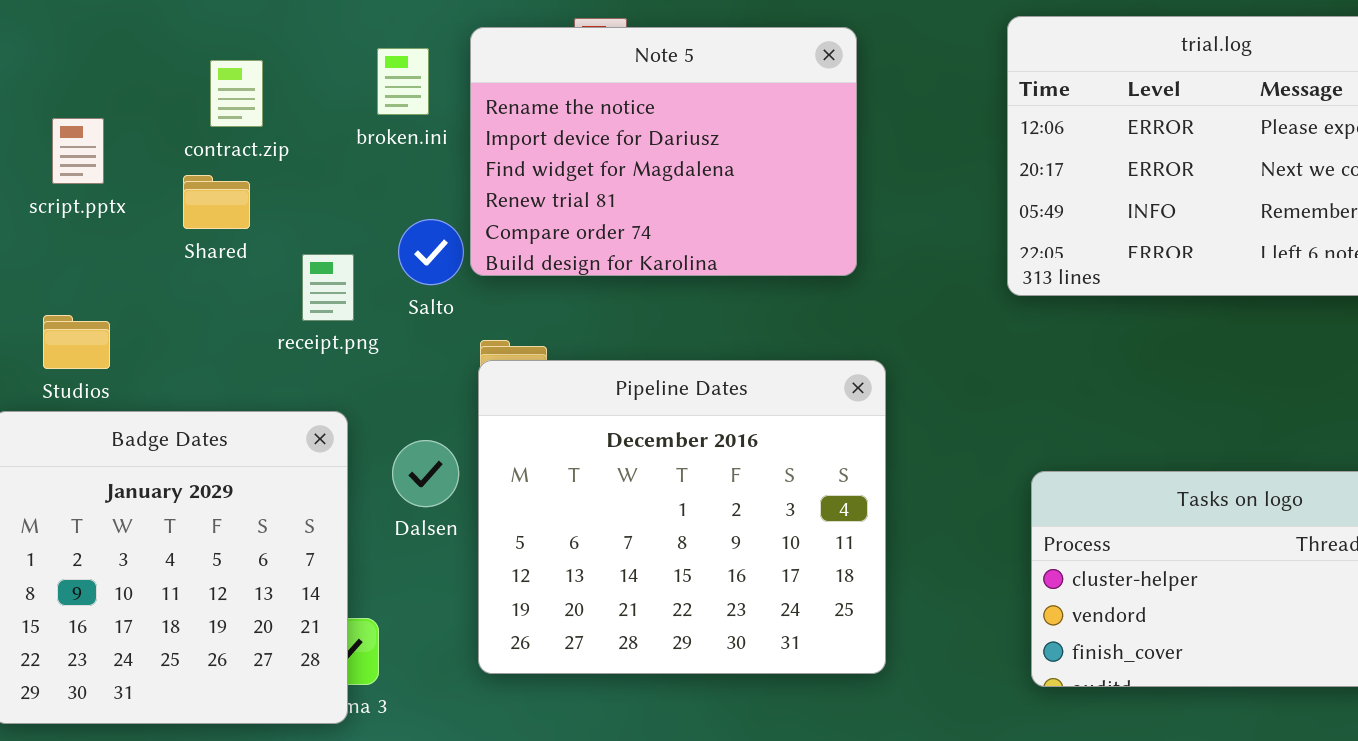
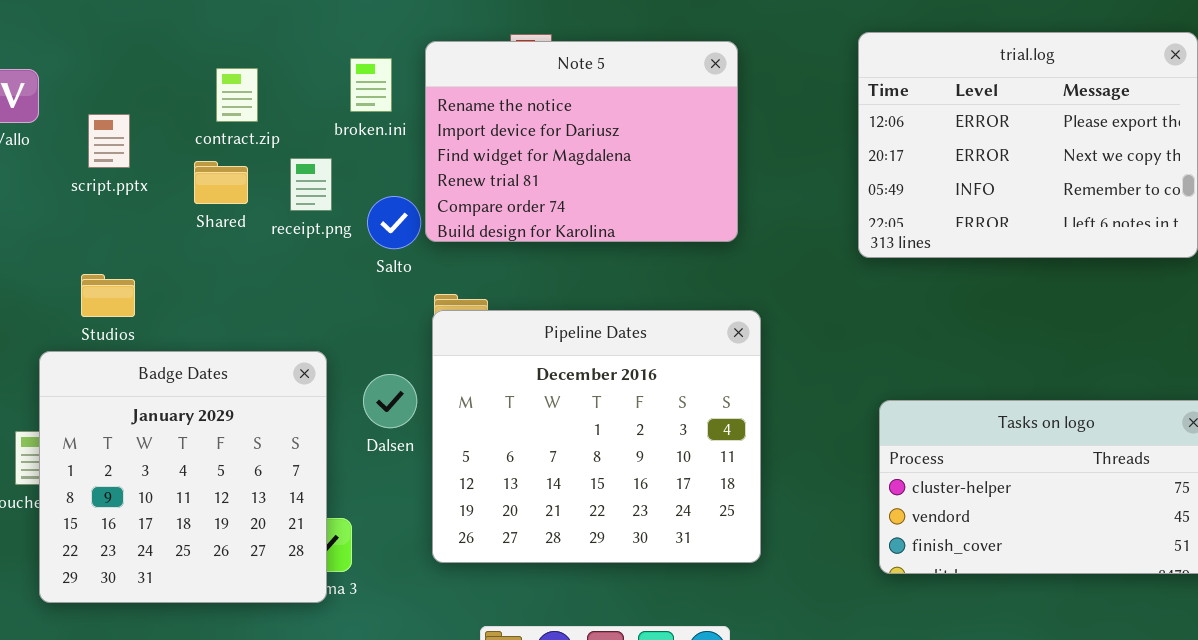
receipt.png: [302,254,354,321] -> [290,158,332,211], moved

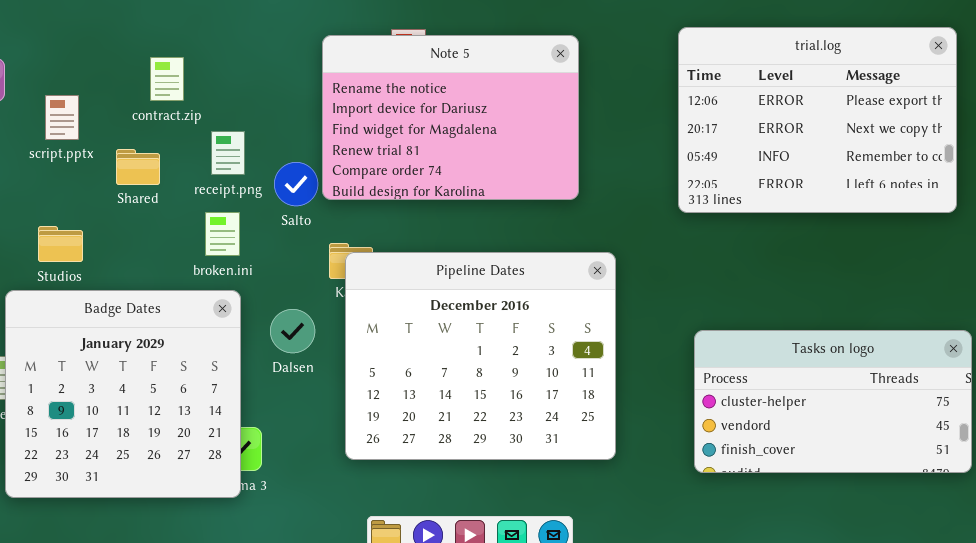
broken.ini: [350,58,392,112] -> [205,212,240,256], moved
Shared: [194,161,248,204] -> [116,149,160,185], moved
Pipeline Dates: [432,310,761,563] -> [345,252,616,460], moved

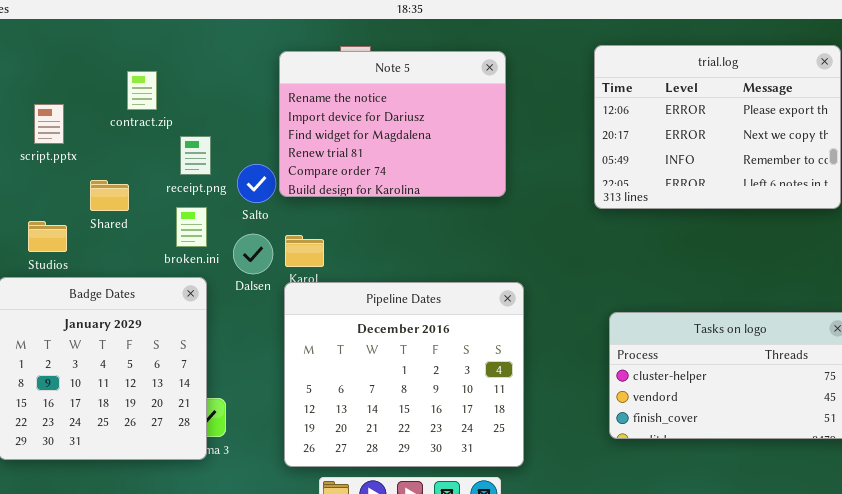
Shared: [116,149,160,185] -> [90,180,129,211], moved
Pipeline Dates: [345,252,616,460] -> [284,282,524,467], moved
Dalsen: [270,309,315,353] -> [233,234,273,274], moved

